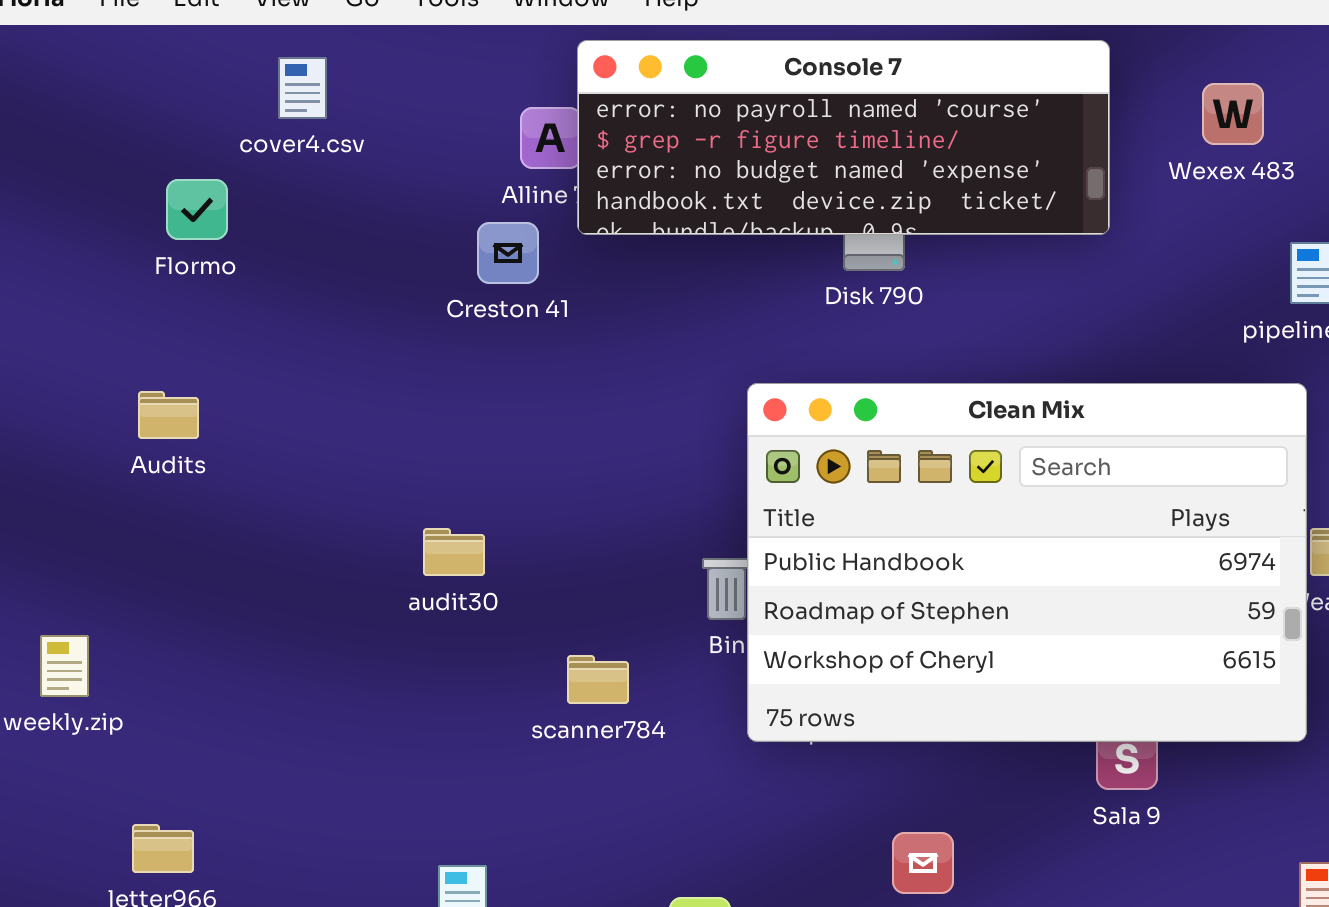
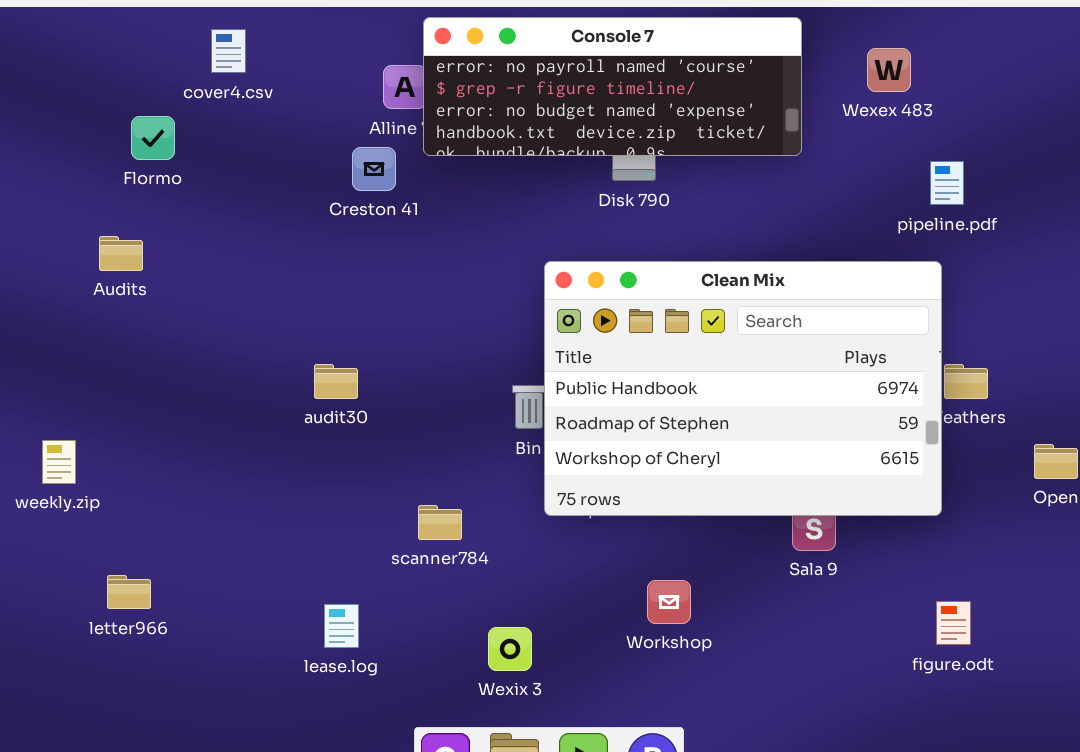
Audits: [138,391,199,439] -> [99,236,143,271], moved
scanner784: [567,655,629,704] -> [418,505,462,540], moved

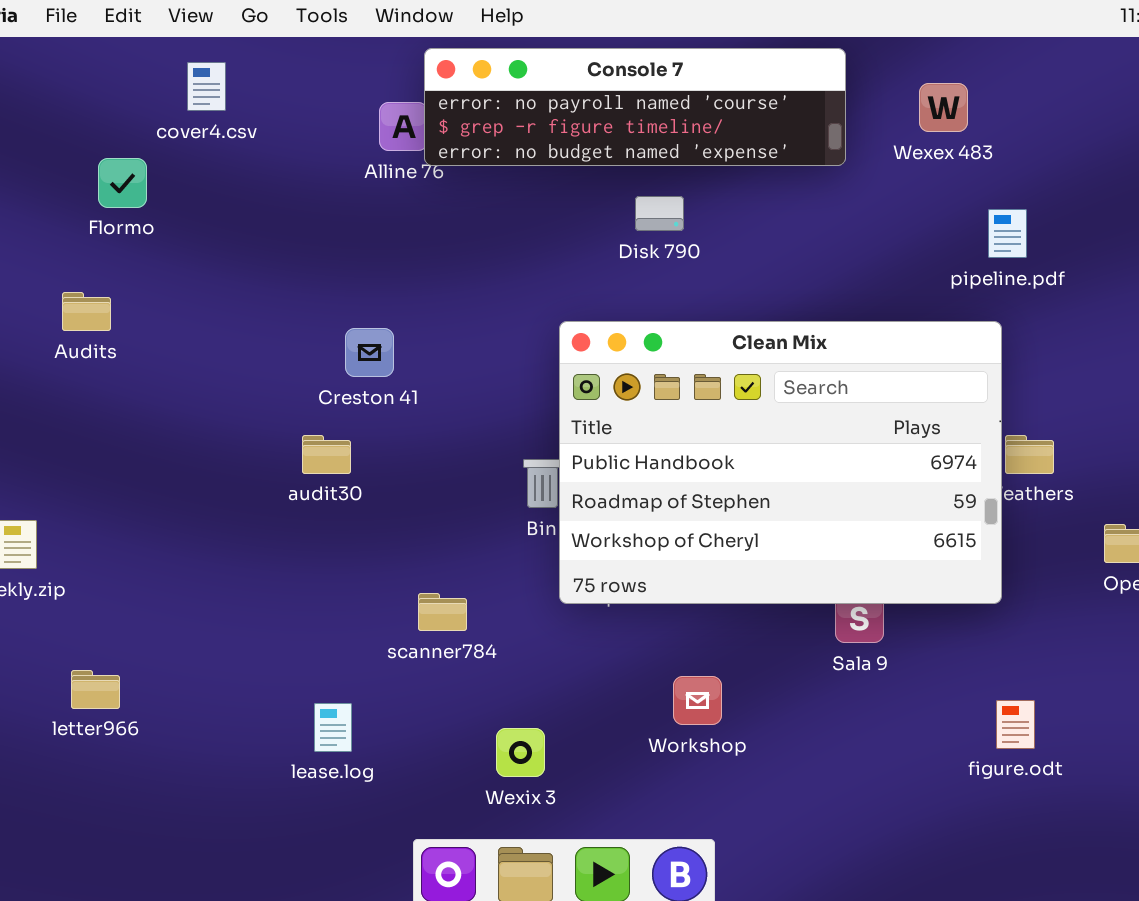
Console 7: [423,17,802,156] -> [424,48,846,166], resized
Creston 41: [352,147,396,191] -> [345,328,394,377], moved

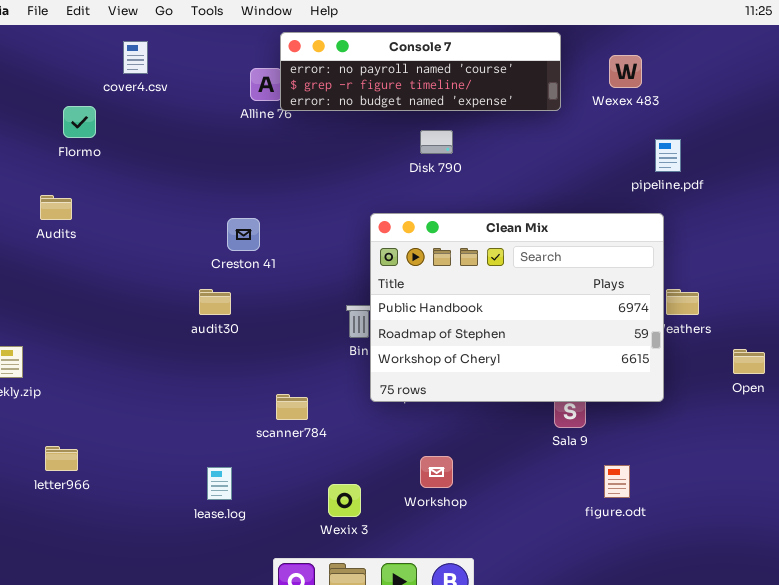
Workshop: [673,676,722,725] -> [420,456,453,488], moved
figure.odt: [996,700,1035,749] -> [604,465,630,498], moved

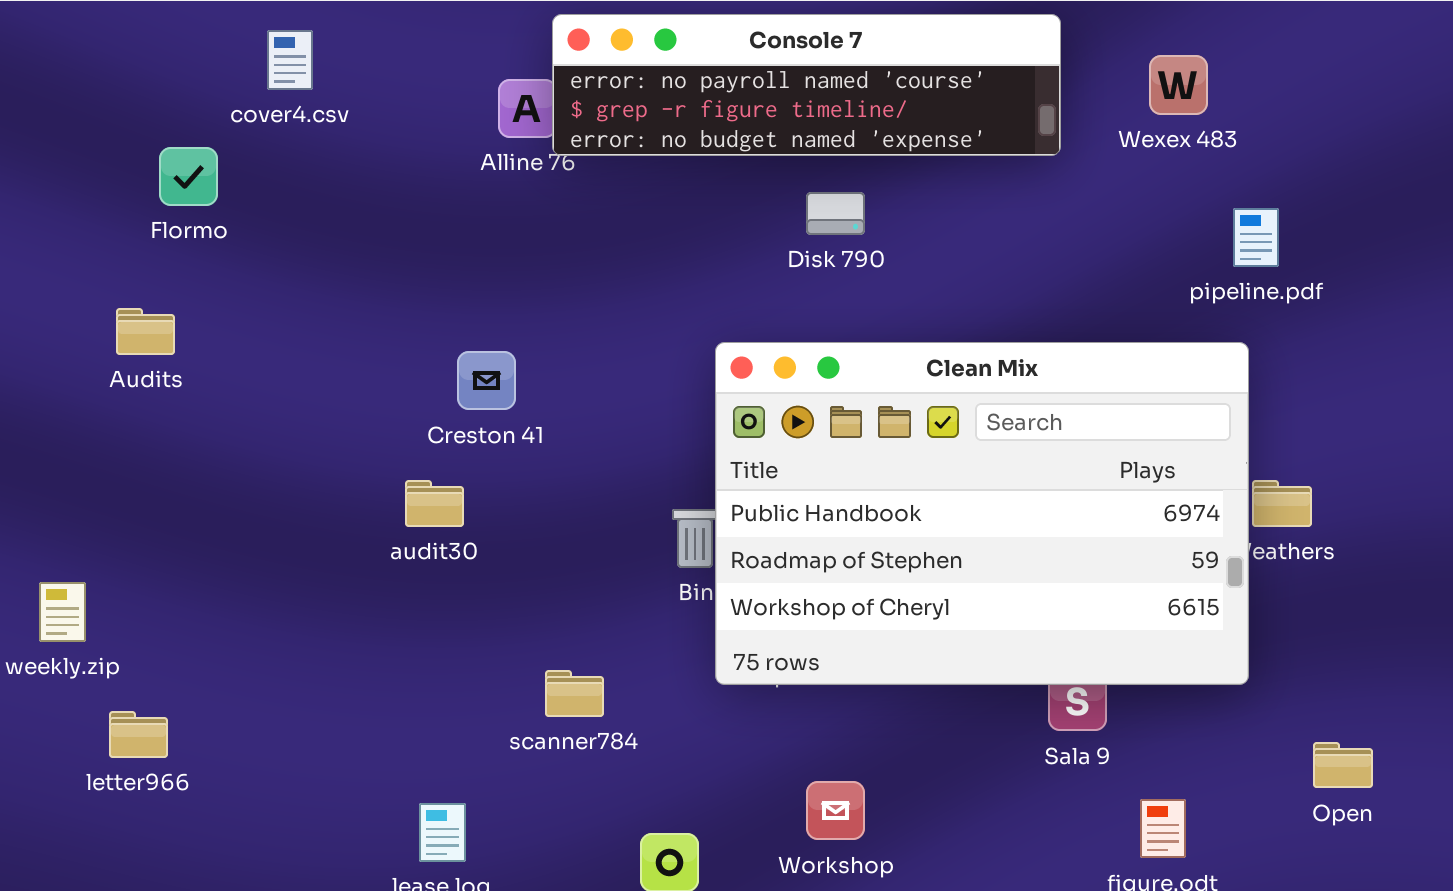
Open: [733,349,765,374] -> [1313,742,1373,788], moved
letter966: [45,446,78,471] -> [109,711,168,758], moved

